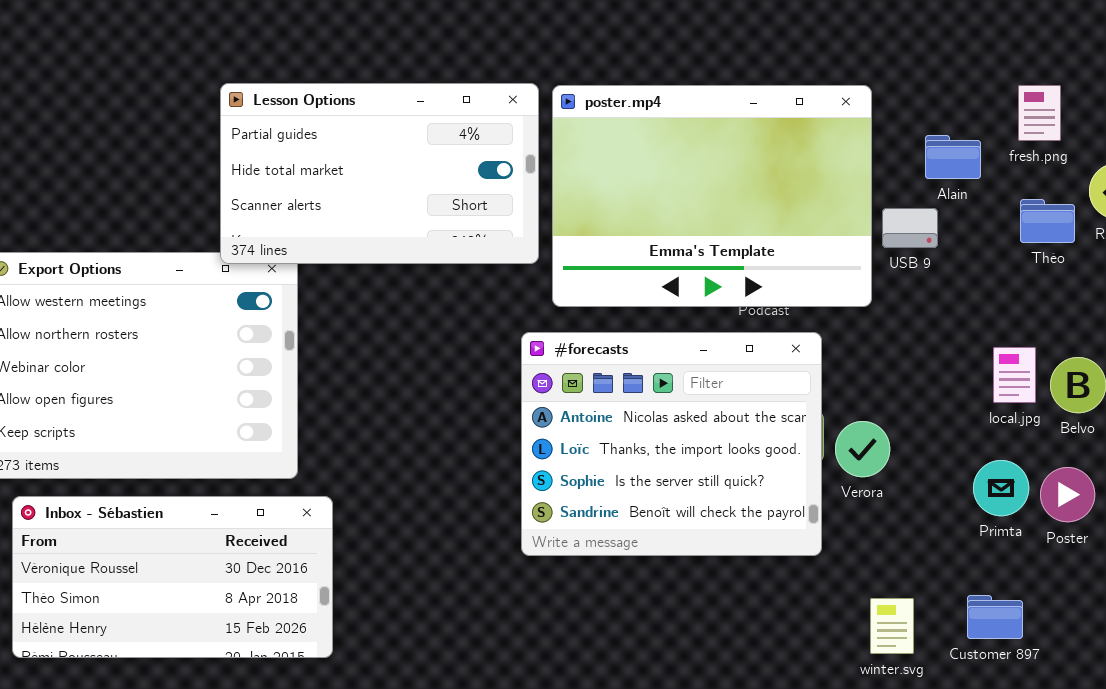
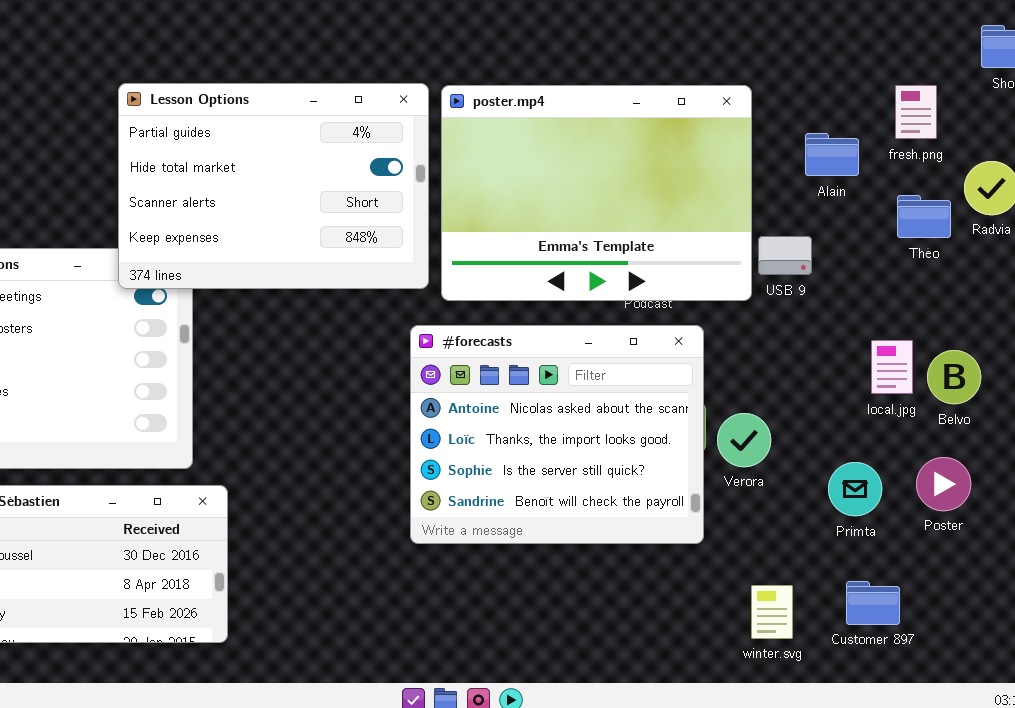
Lesson Options: [220,83,539,264] -> [118,83,429,289], resized
USB 9: [882,208,938,248] -> [758,236,812,275], moved
Primta: [973,460,1029,516] -> [828,462,882,516], moved

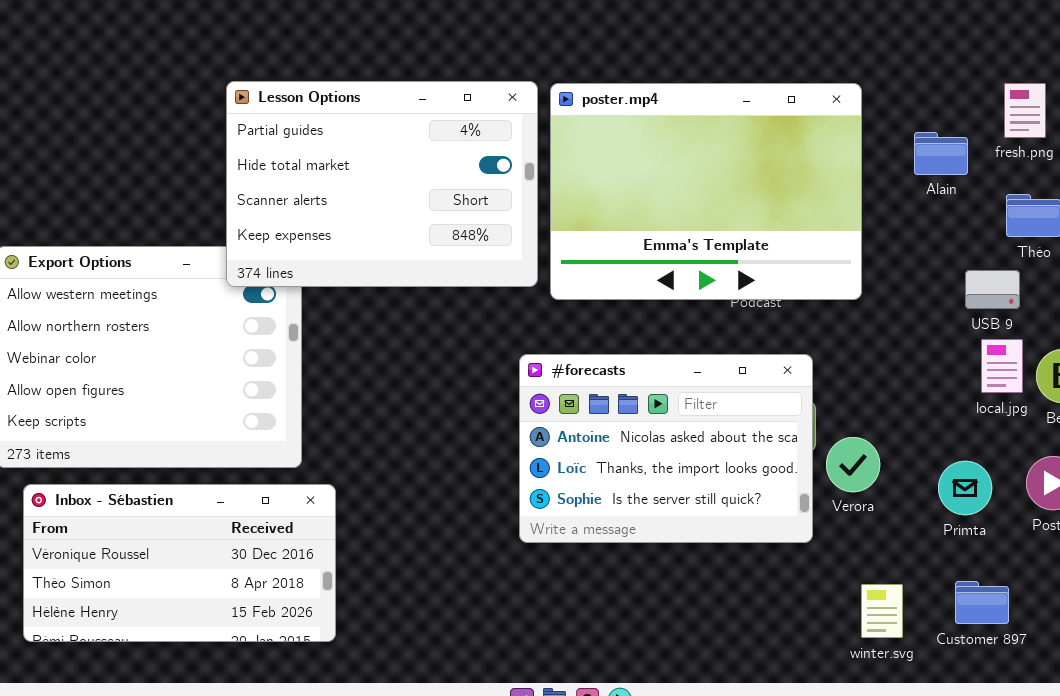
USB 9: [758,236,812,275] -> [965,270,1020,309], moved
#forecasts: [410,325,704,544] -> [519,354,813,543], resized
Verora: [717,413,771,467] -> [826,437,880,492], moved

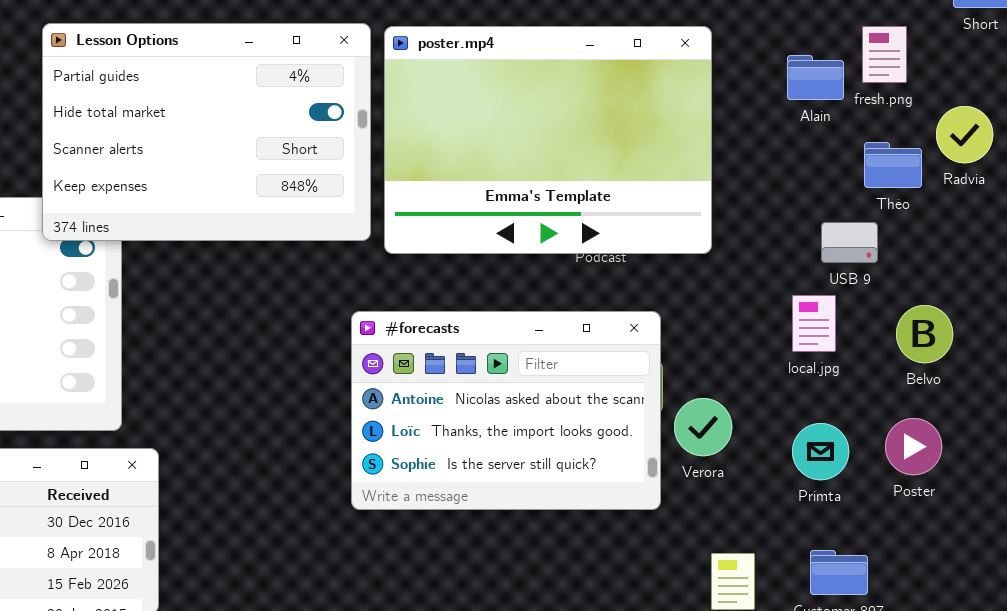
Alain: [914,132,968,175] -> [787,55,844,100], moved
local.jpg: [981,339,1023,393] -> [792,295,836,352], moved

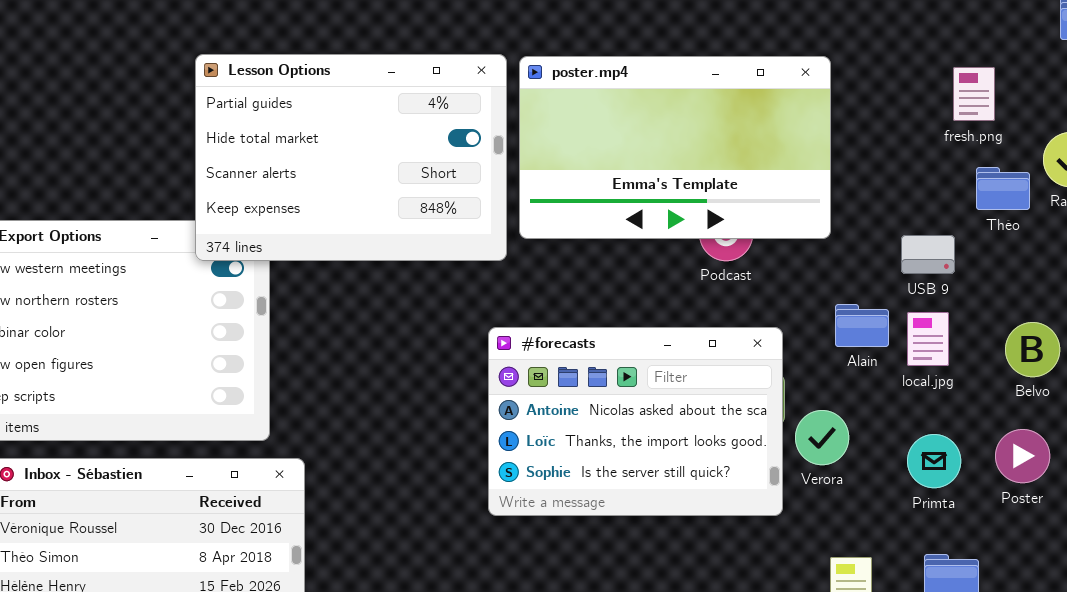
poster.mp4: [384,26,712,254] -> [519,56,831,239], resized
fresh.png: [862,26,907,83] -> [953,67,995,121], moved
Alain: [787,55,844,100] -> [835,304,889,347], moved
USB 9: [821,222,878,263] -> [901,235,955,274], moved

